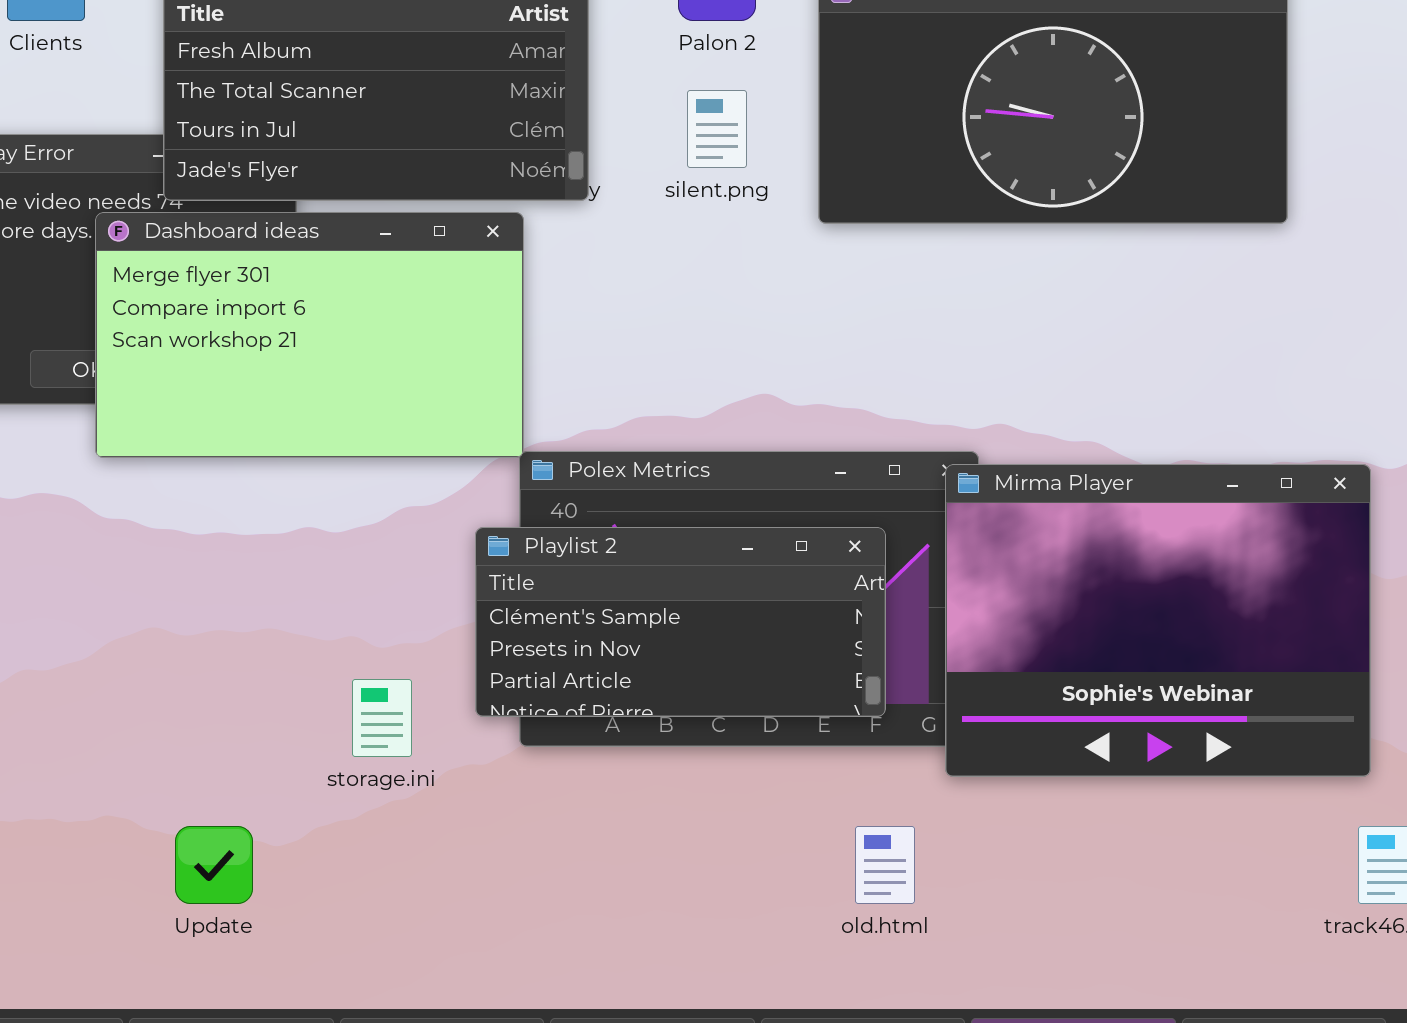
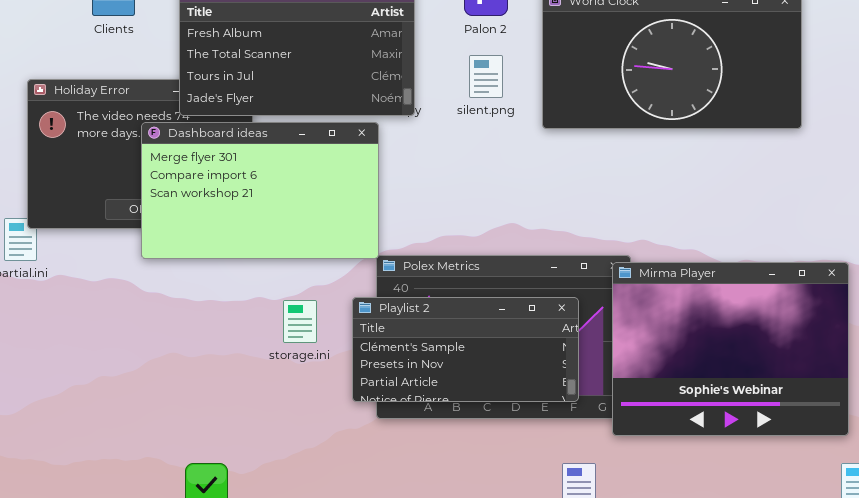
storage.ini: [352,679,412,757] -> [283,300,317,343], moved

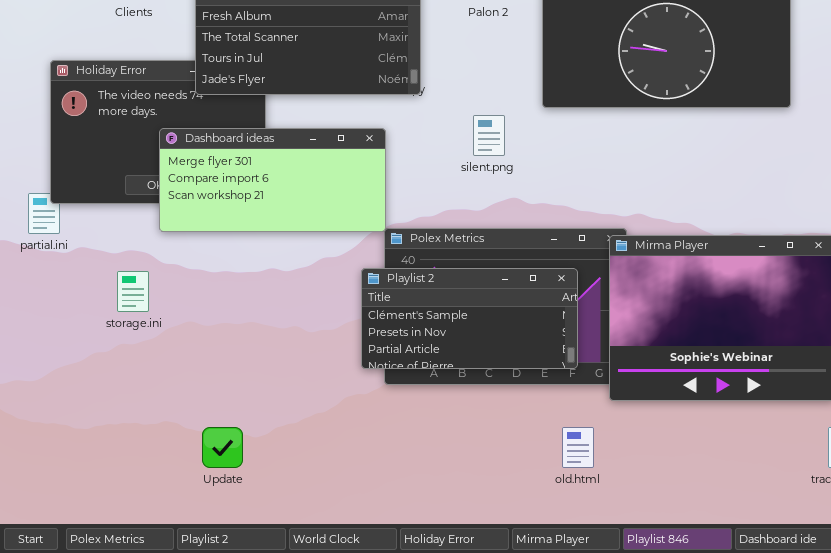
silent.png: [469,55,503,98] -> [473,115,505,156], moved
Dashboard ideas: [141,122,379,259] -> [159,128,386,232], resized
storage.ini: [283,300,317,343] -> [117,271,149,312], moved

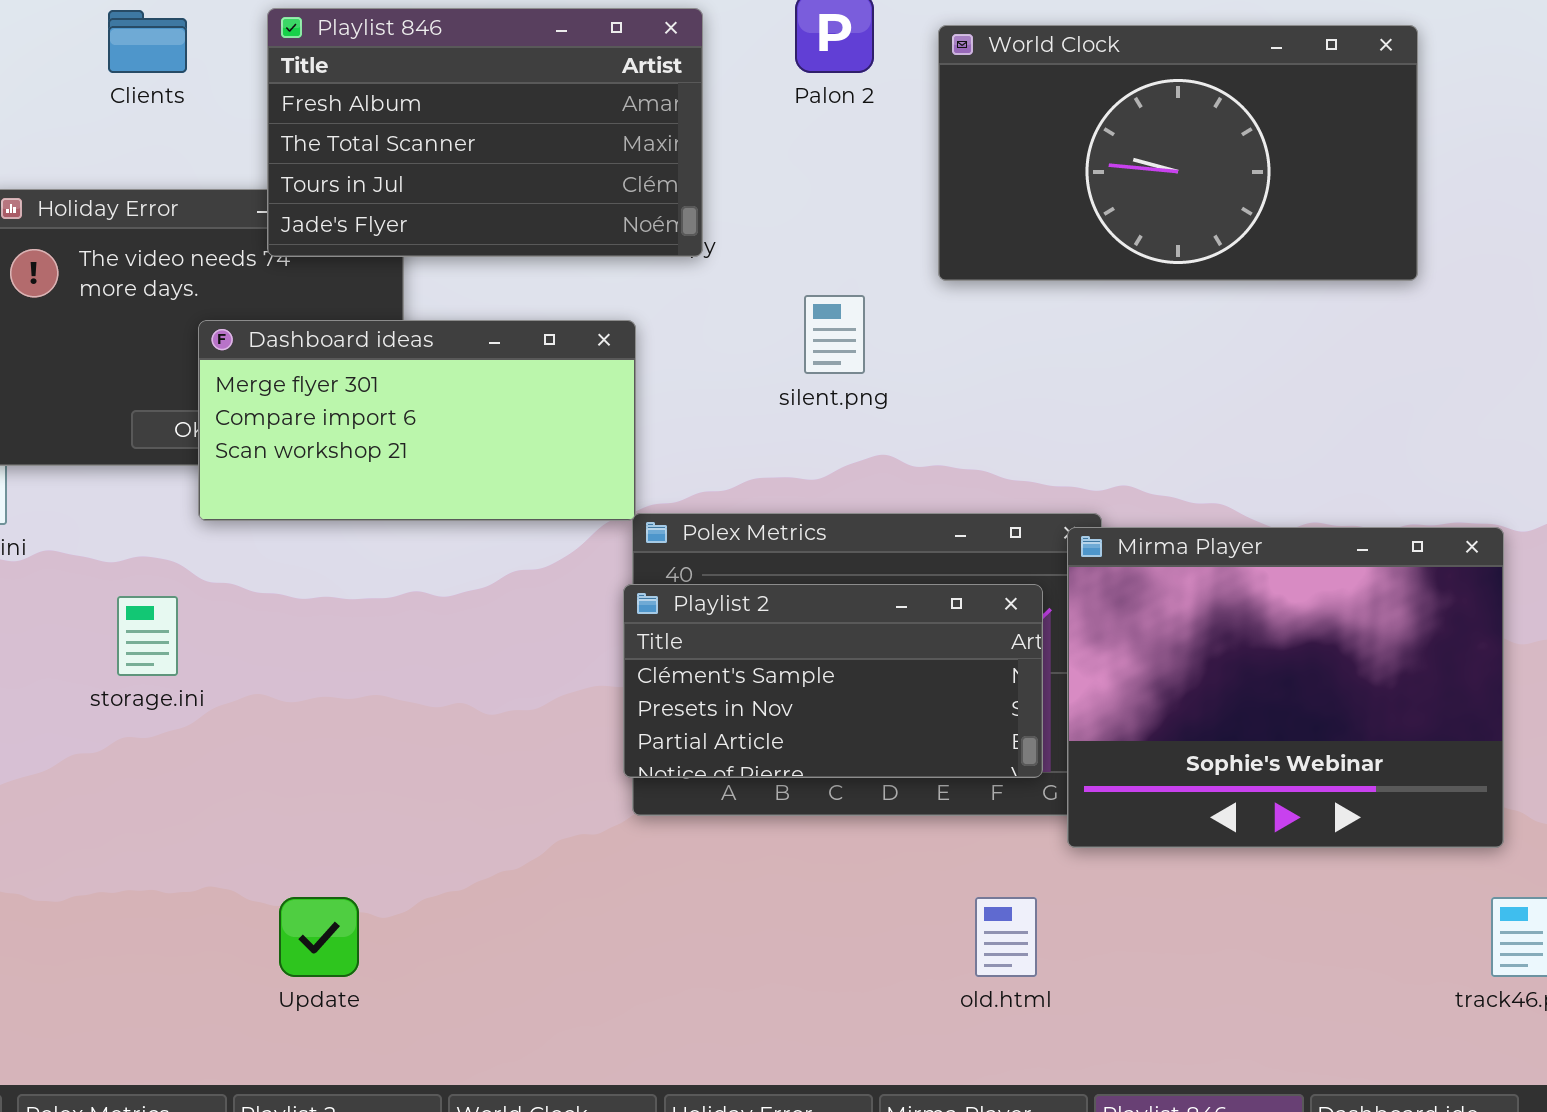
Playlist 2: [361,268,578,369] -> [623,584,1043,778], moved

